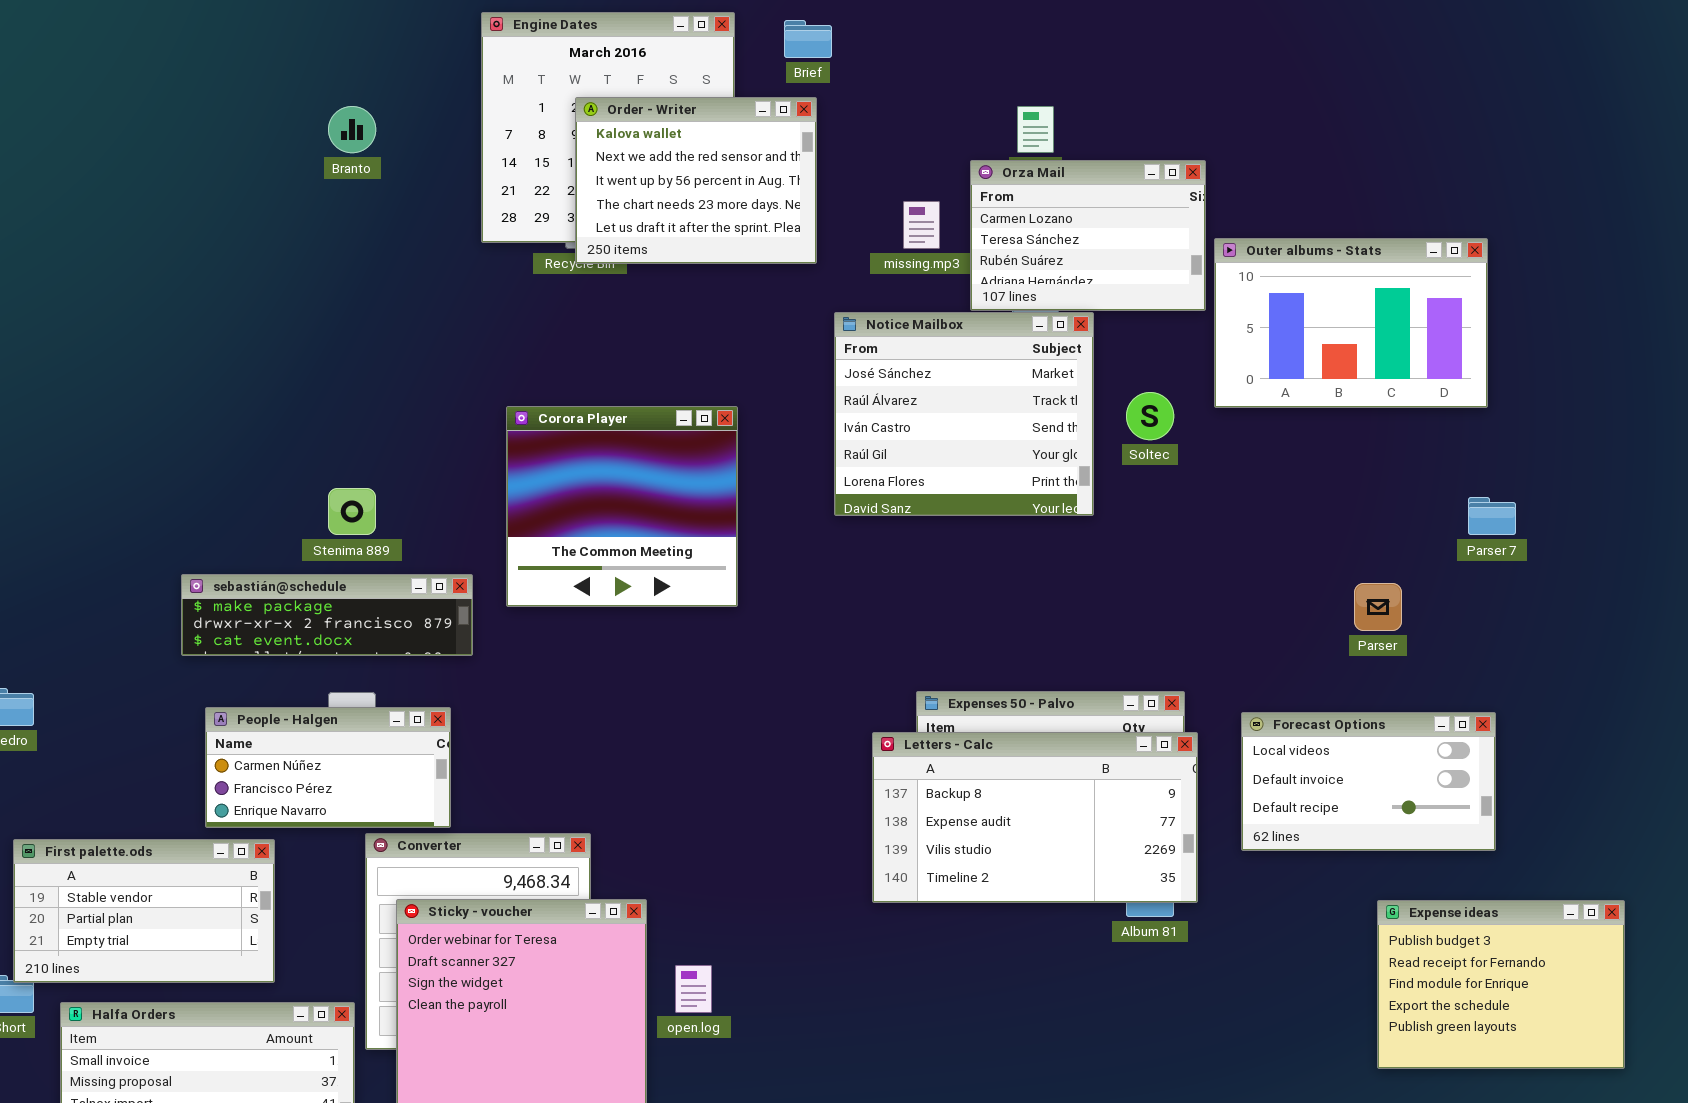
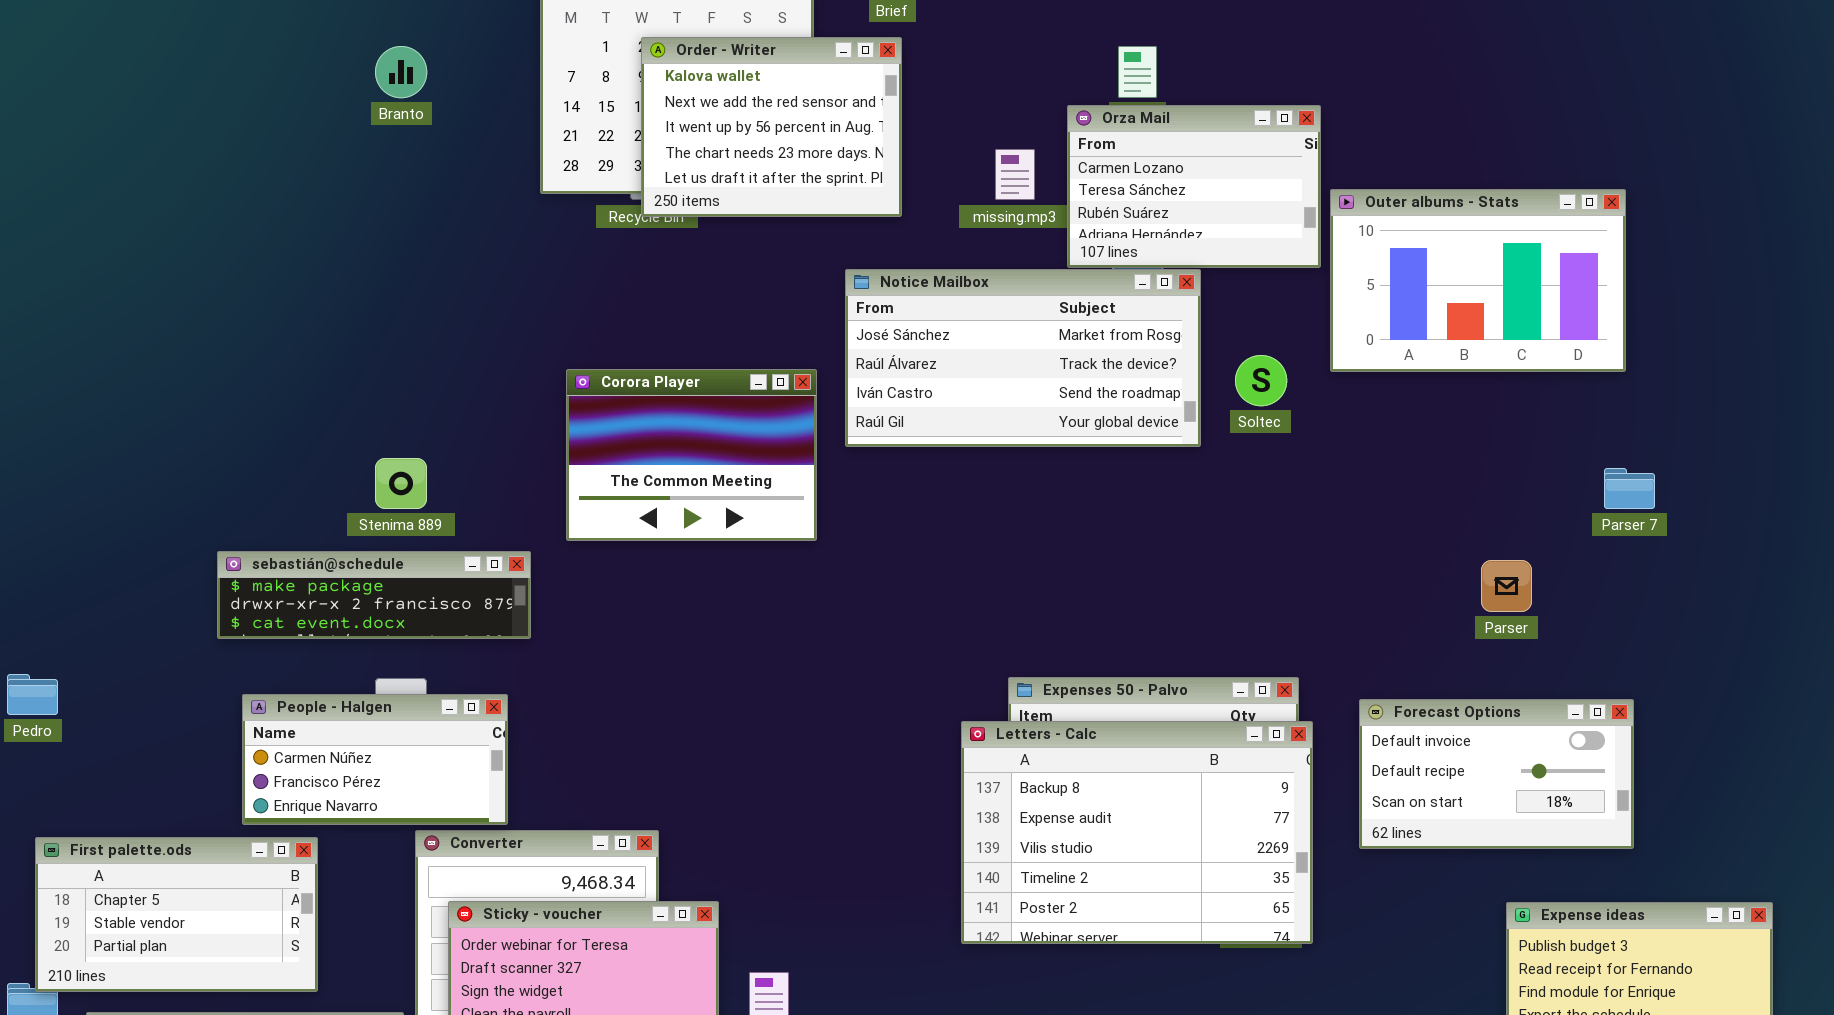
Notice Mailbox: [834,312,1094,516] -> [845,269,1201,447], resized
Corora Player: [506,406,738,607] -> [566,369,817,541], resized
Forecast Options: [1241,712,1496,851] -> [1359,699,1634,849], scrolled down 1 row
Letters - Calc: [872,732,1198,903] -> [961,721,1313,944], resized
First palette.ods: [13,839,275,983] -> [35,837,318,992], scrolled up 1 row

